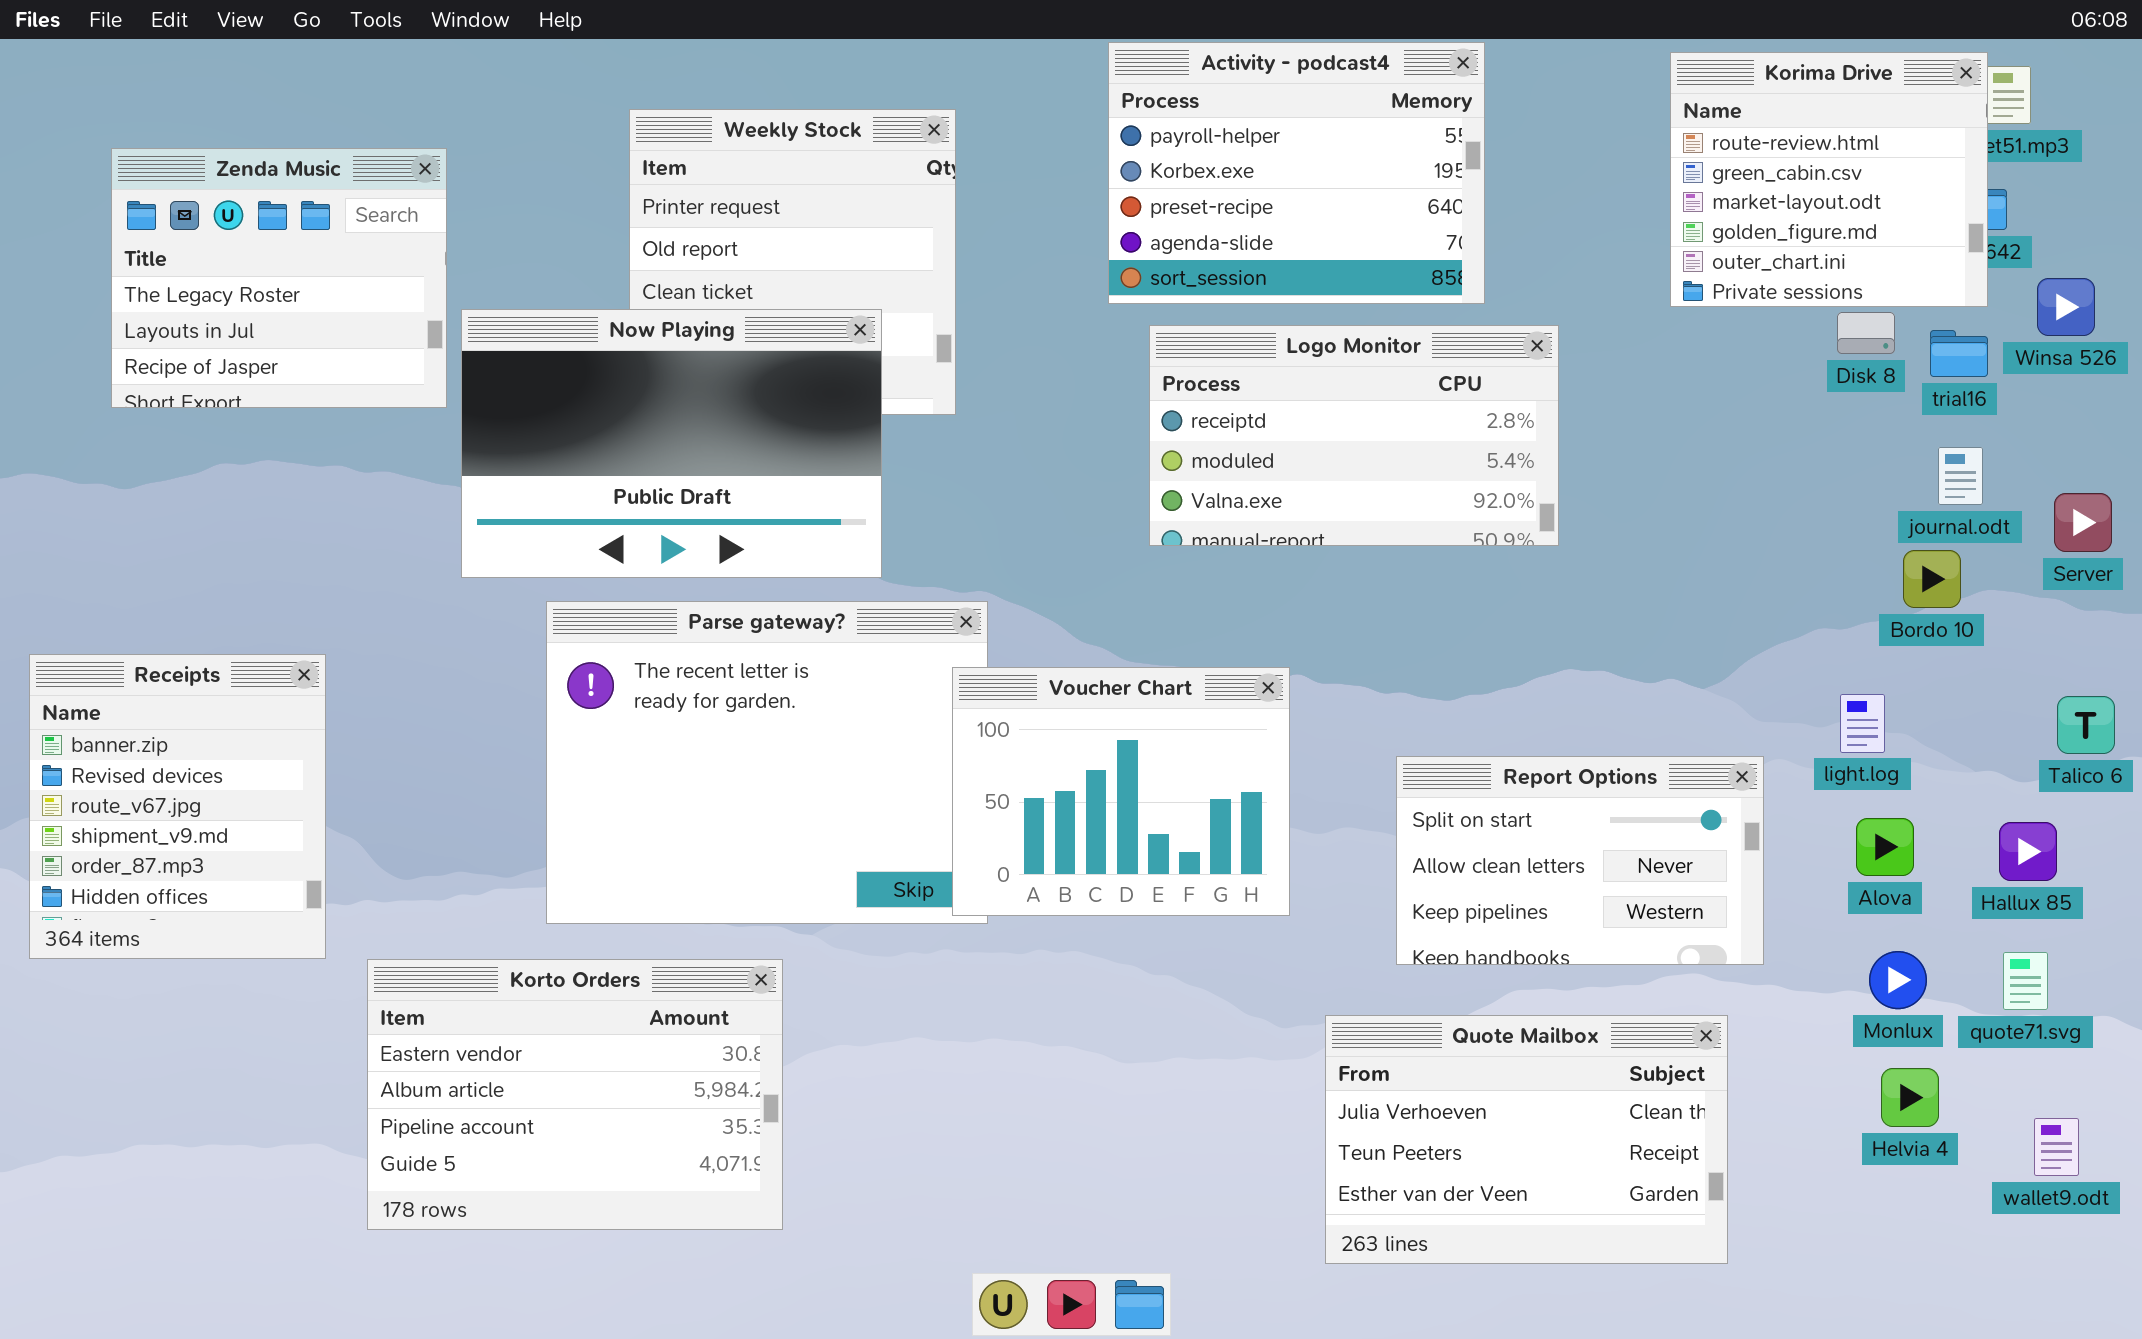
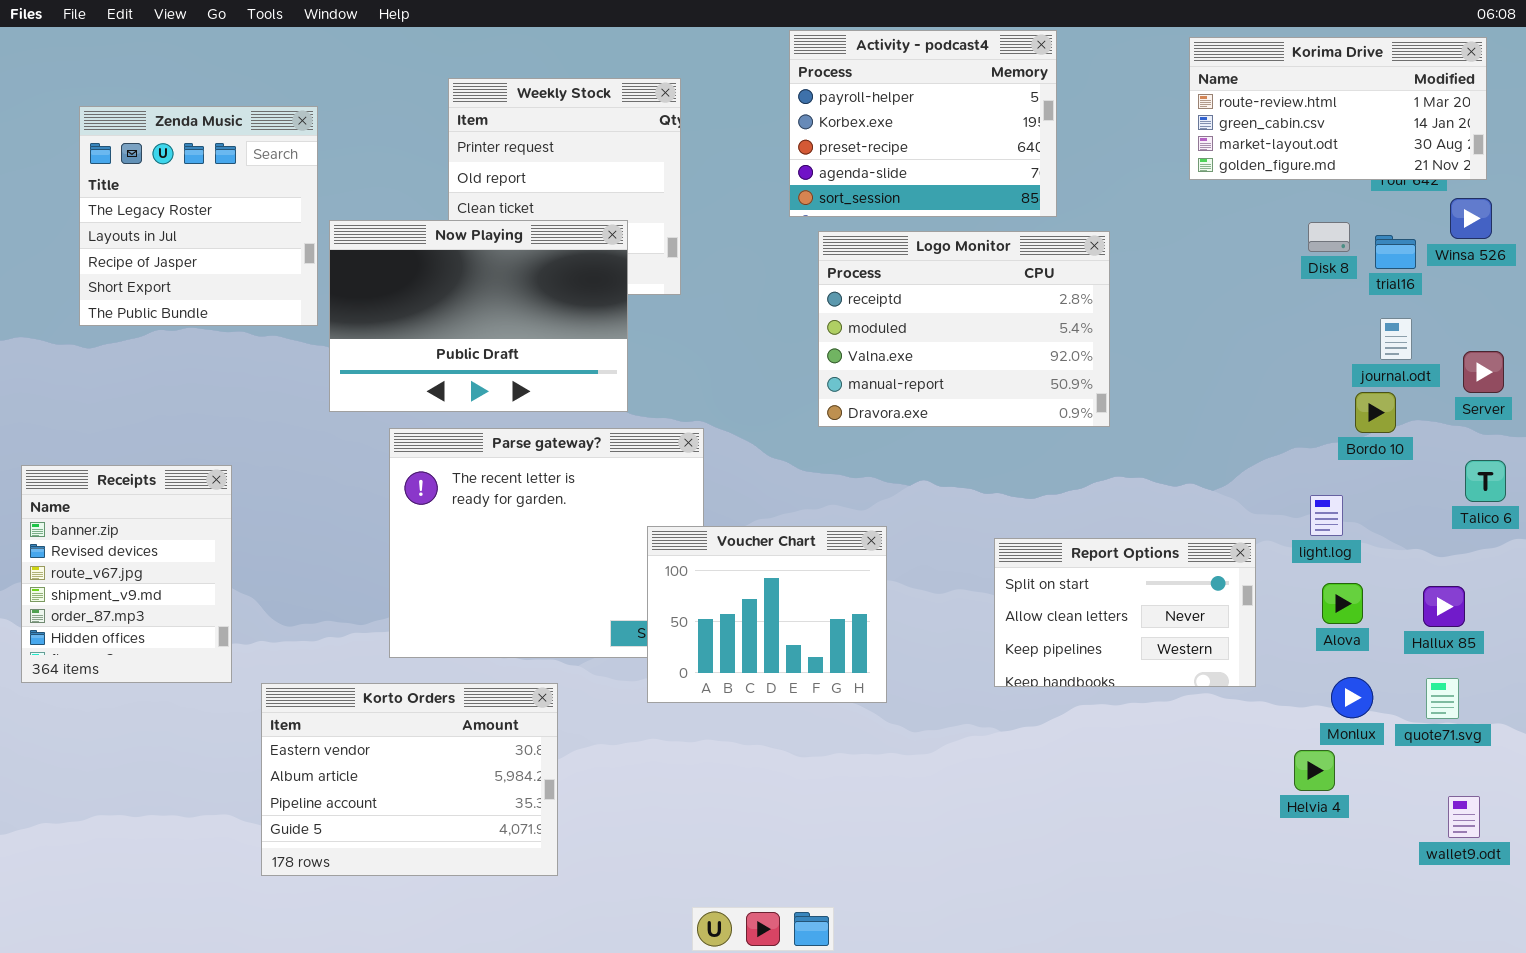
Korima Drive: [1670,52,1988,307] -> [1189,37,1487,180], resized
Zenda Music: [111,148,447,408] -> [79,106,318,326], resized
Logo Monitor: [1149,325,1559,546] -> [818,231,1110,427], resized
Voucher Chart: [952,667,1290,916] -> [647,526,887,703], moved
Talico 6: [2057,696,2115,754] -> [1465,460,1506,502], moved
Quote Mailbox: [1325,1015,1728,1264] -> none, closed
Helvia 4: [1881,1068,1939,1127] -> [1294,750,1335,791], moved

